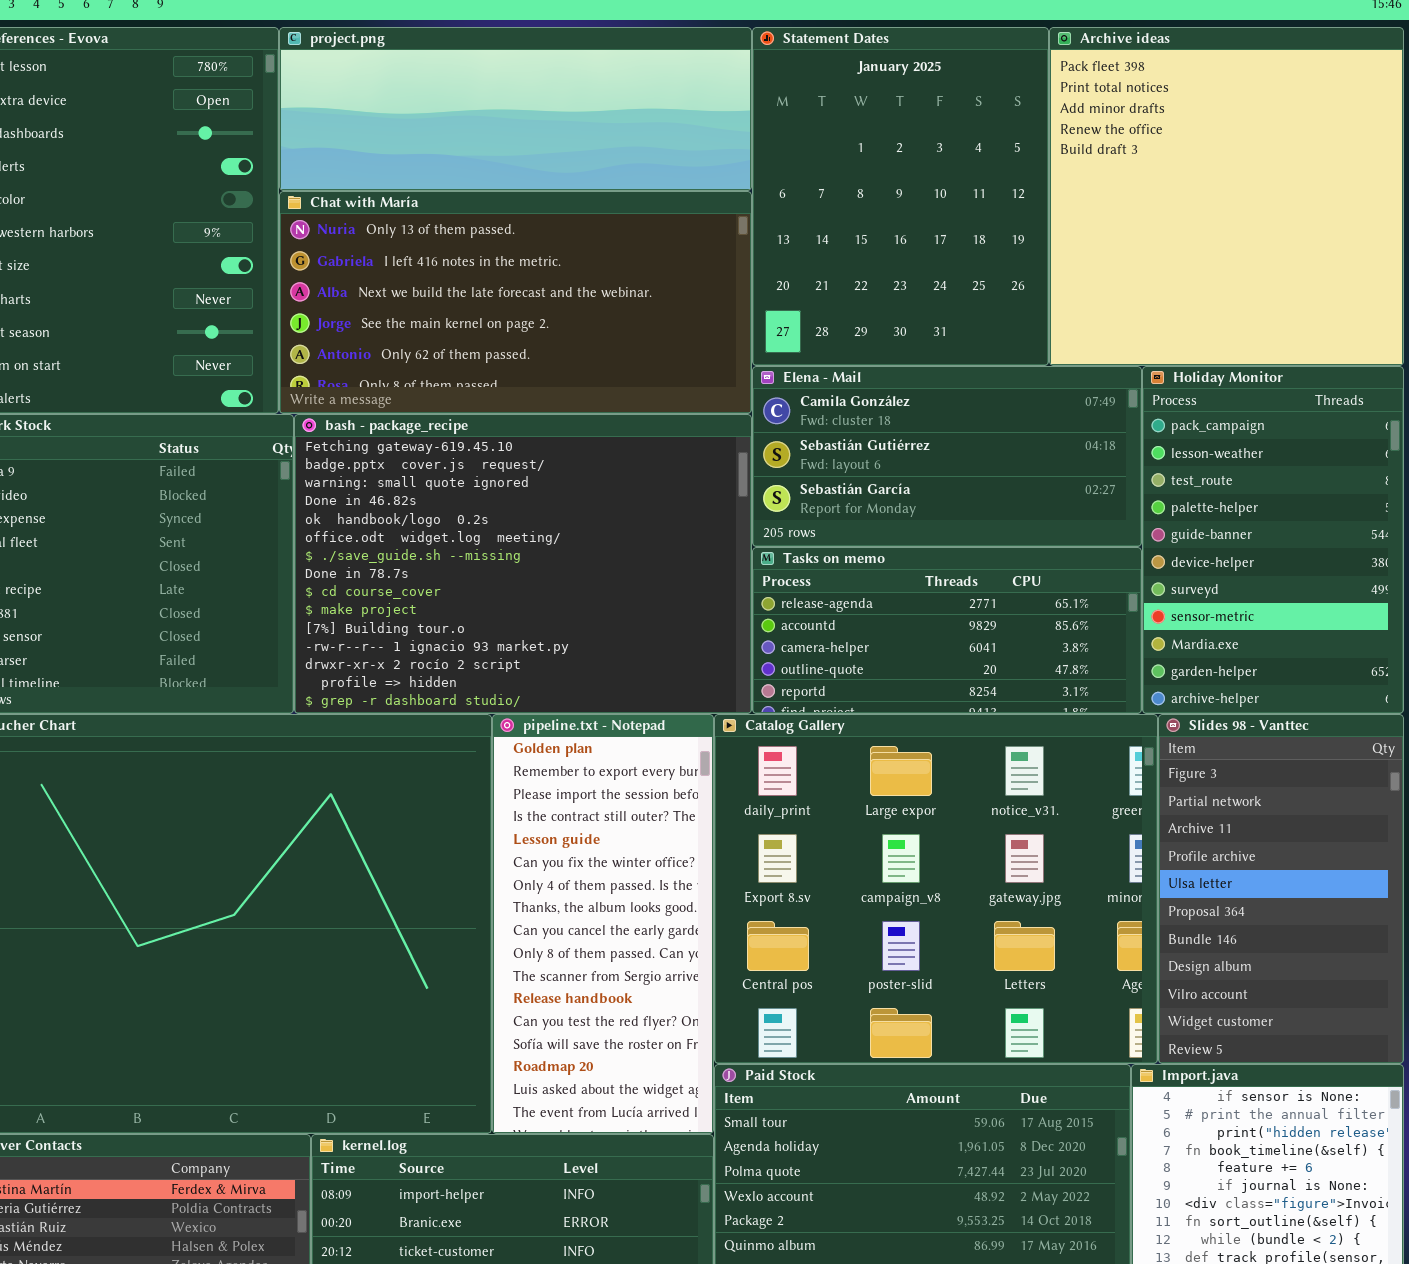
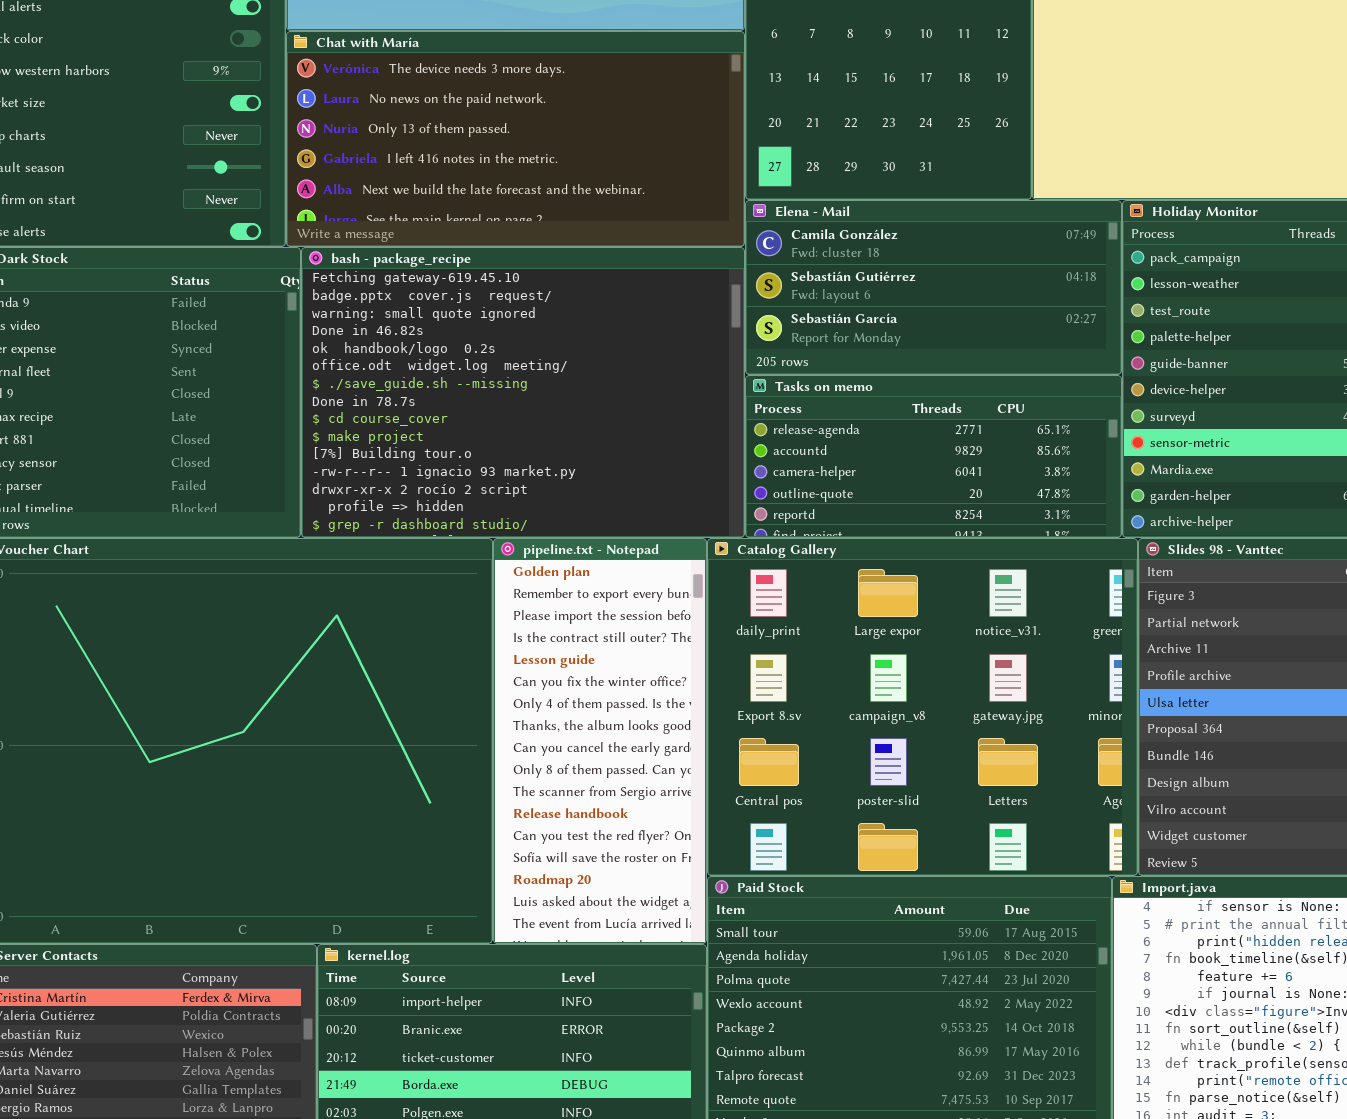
Chat with María: [279,191,752,414] -> [286,31,745,247], scrolled up 2 rows

